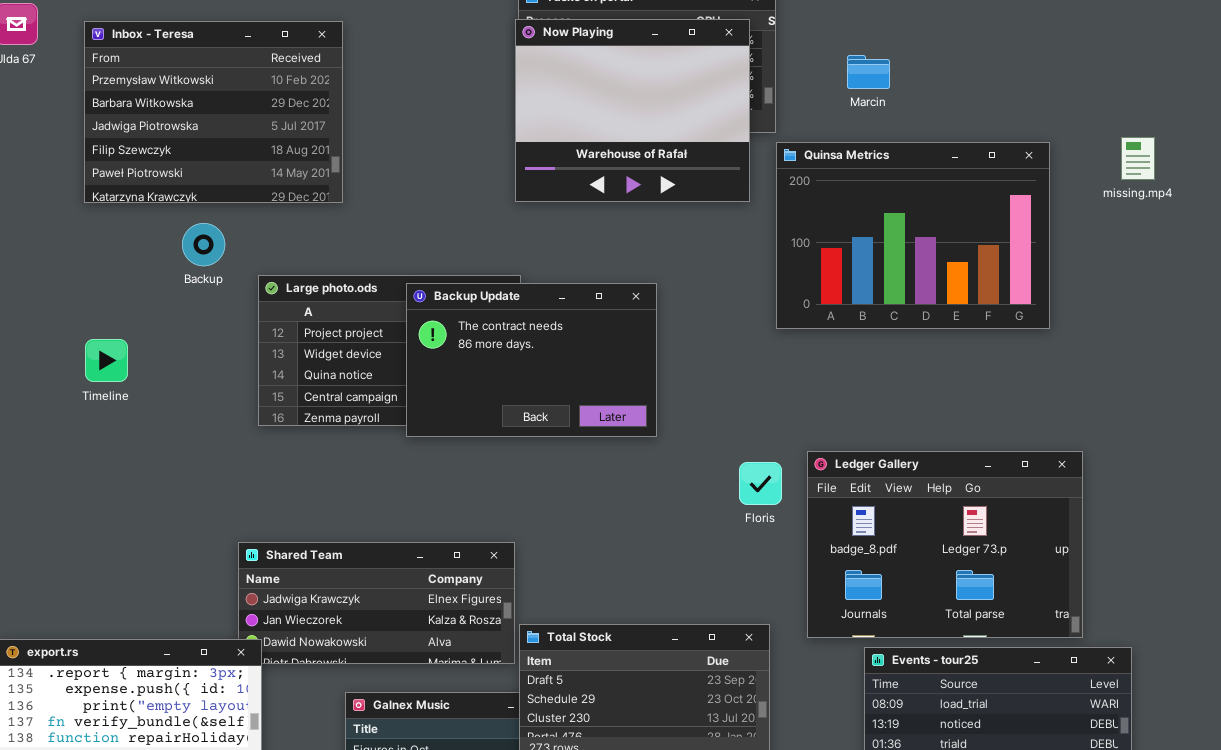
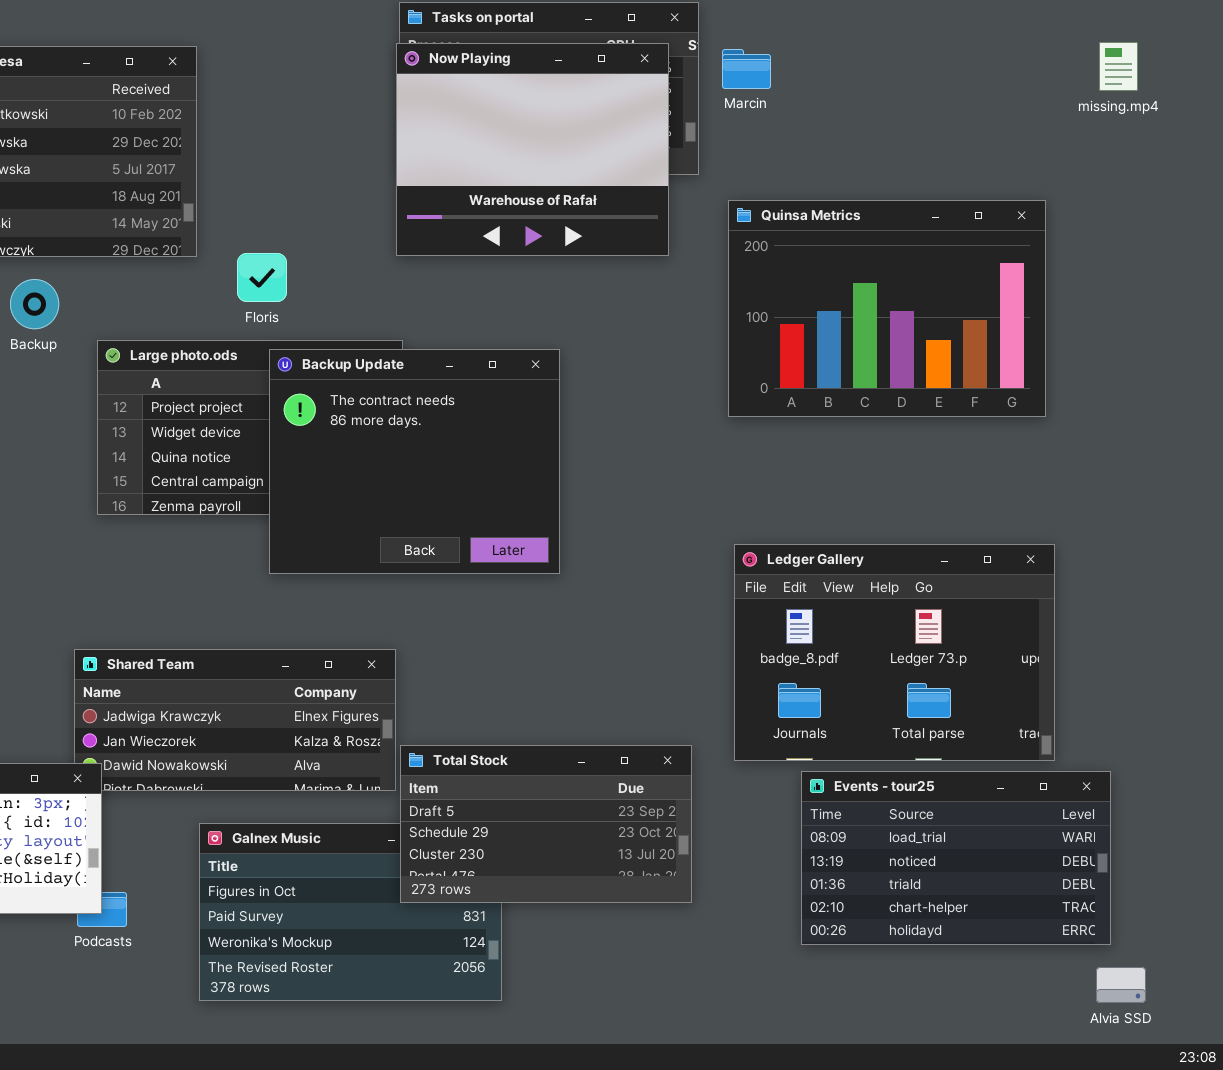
Marcin: [847,55,890,89] -> [722,49,771,89], moved
missing.mp4: [1121,137,1155,180] -> [1099,42,1138,91], moved
Quinsa Metrics: [776,142,1050,329] -> [728,200,1046,417], moved
Backup Update: [406,283,657,437] -> [269,349,560,574], resized
Floris: [739,462,782,505] -> [237,253,287,302], moved

